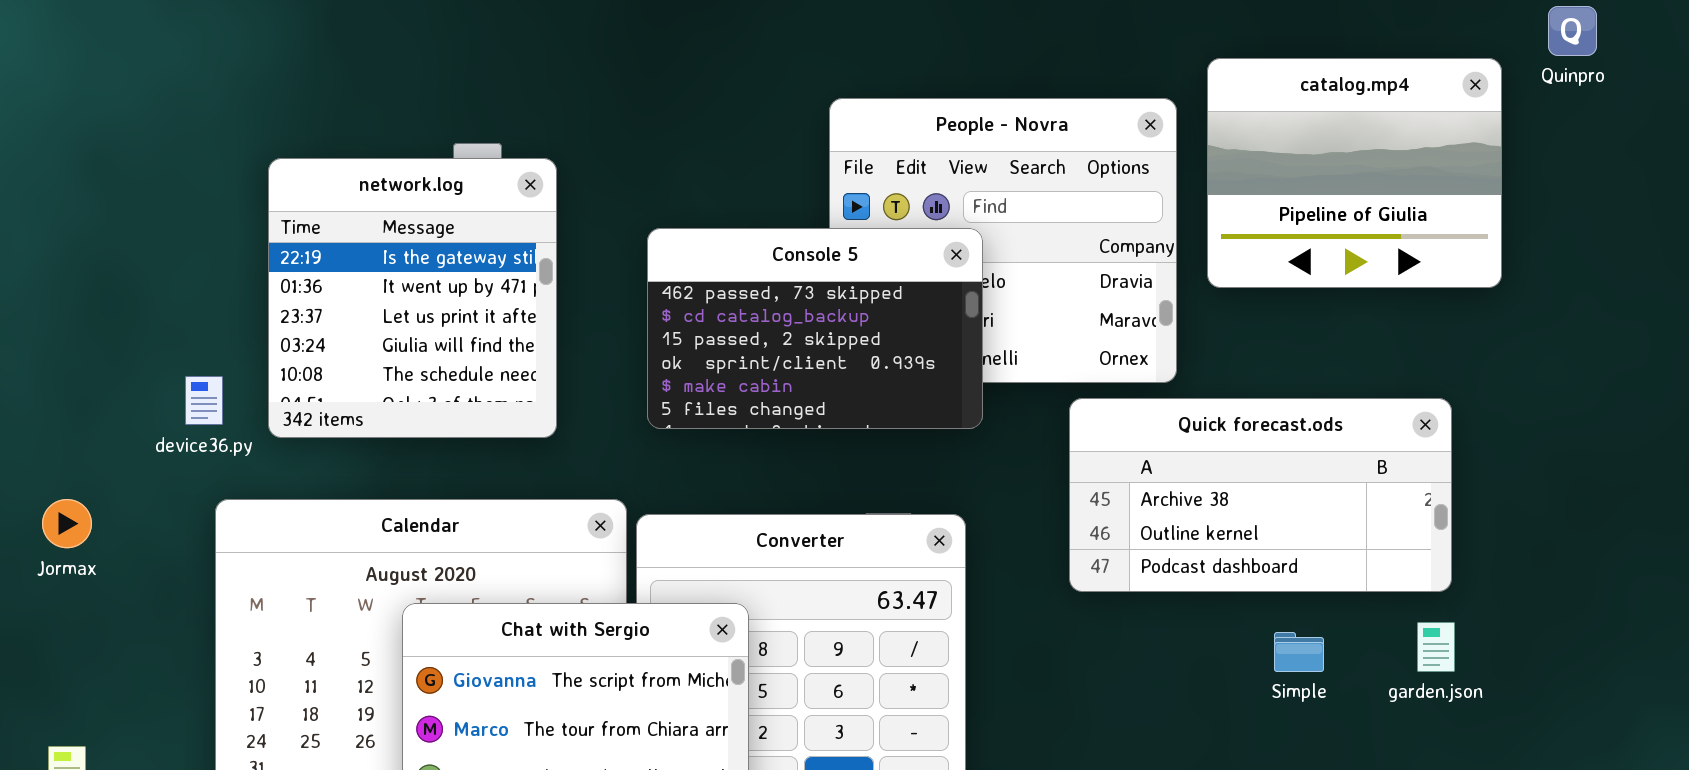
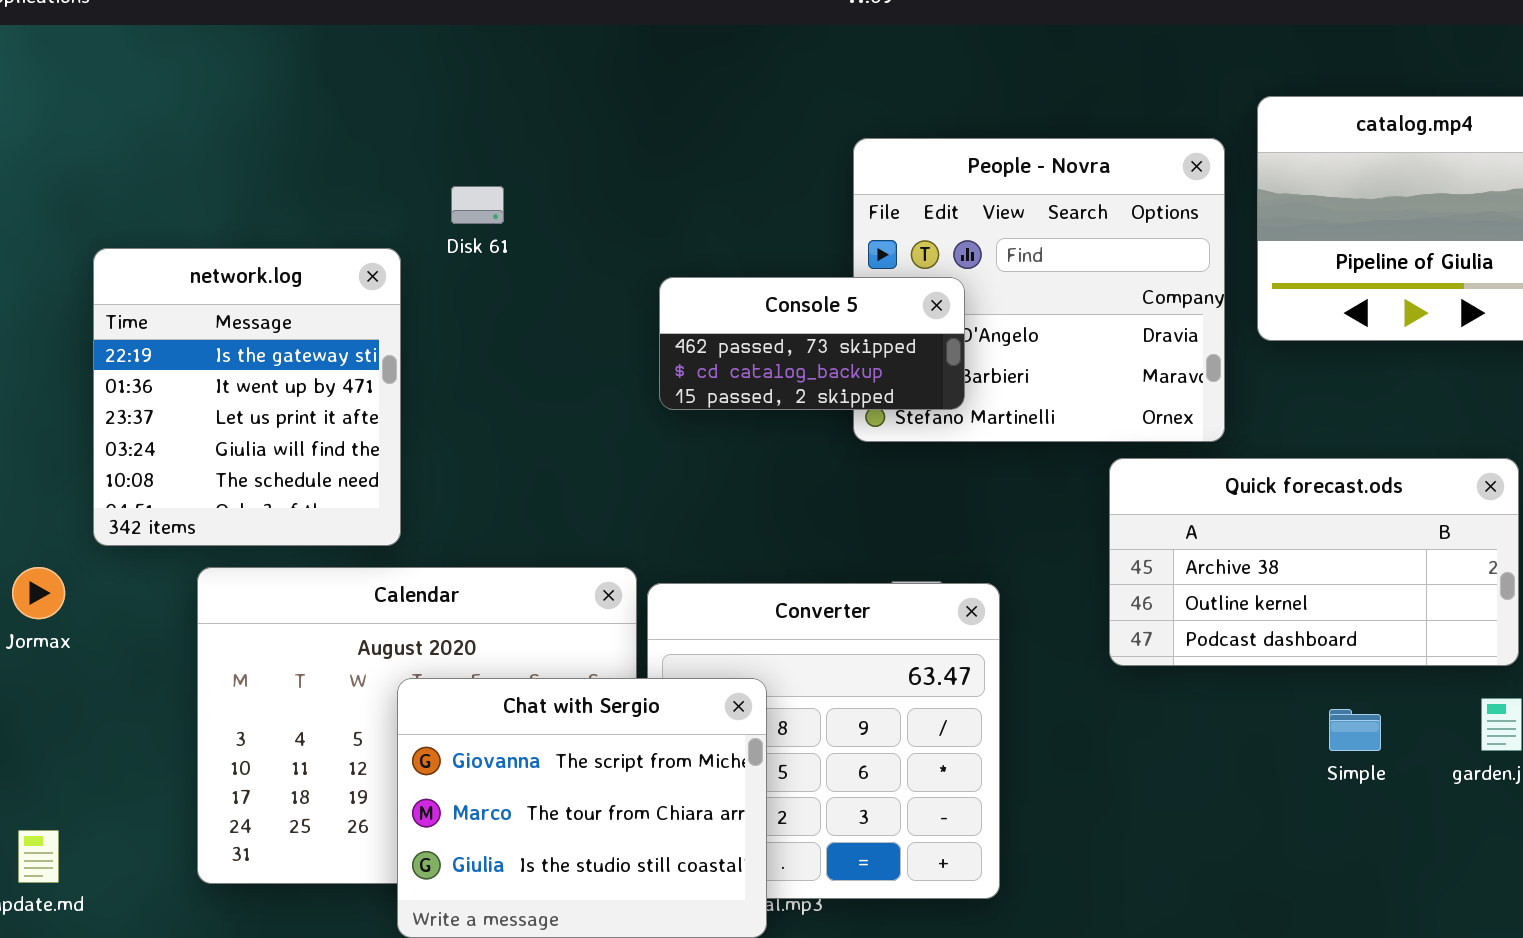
network.log: [268,158,557,438] -> [93,248,401,546], moved
Console 5: [647,228,983,429] -> [659,277,965,410], resized

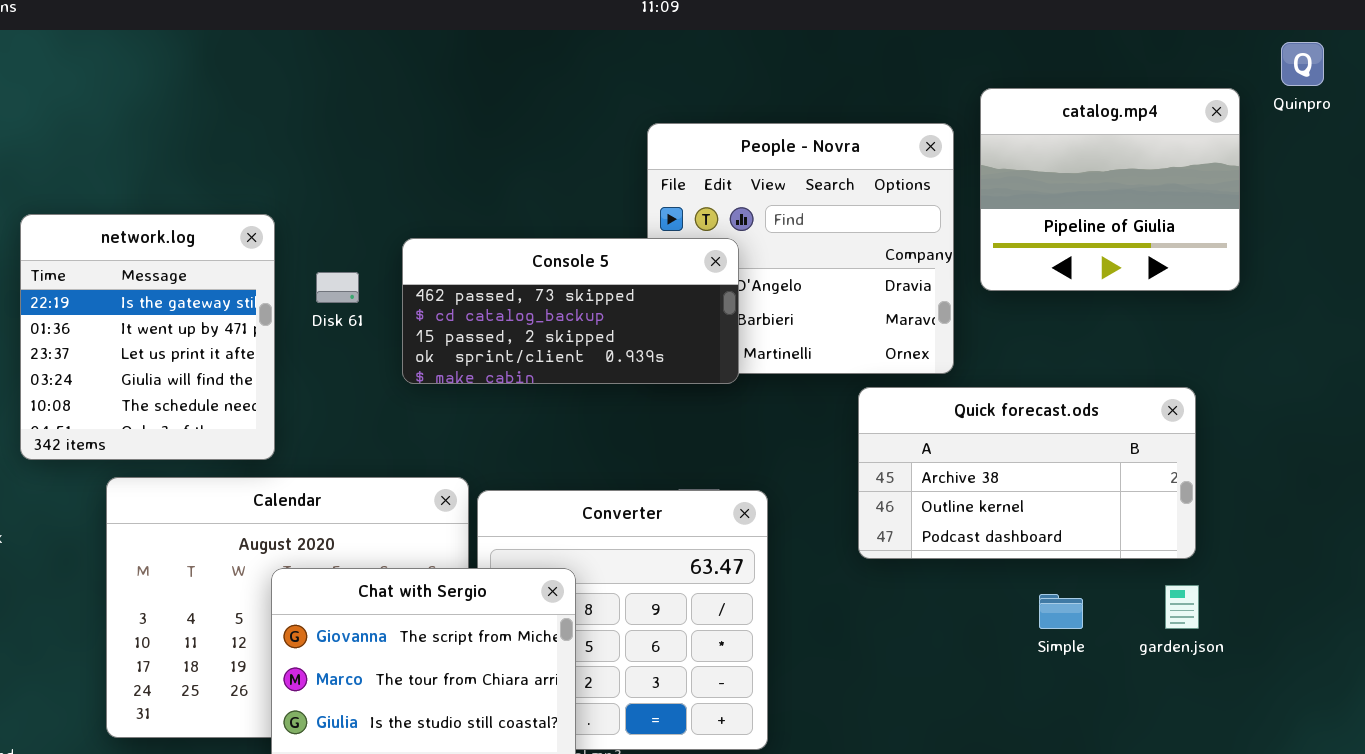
Disk 61: [451,186,504,224] -> [316,272,359,303], moved
Console 5: [659,277,965,410] -> [402,238,739,384], resized

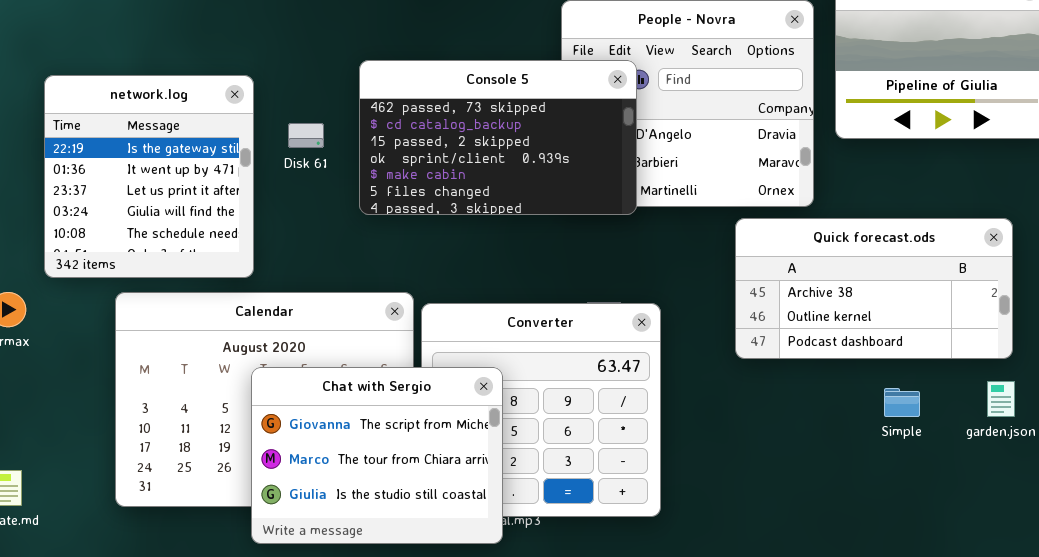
Console 5: [402,238,739,384] -> [359,60,637,215], resized

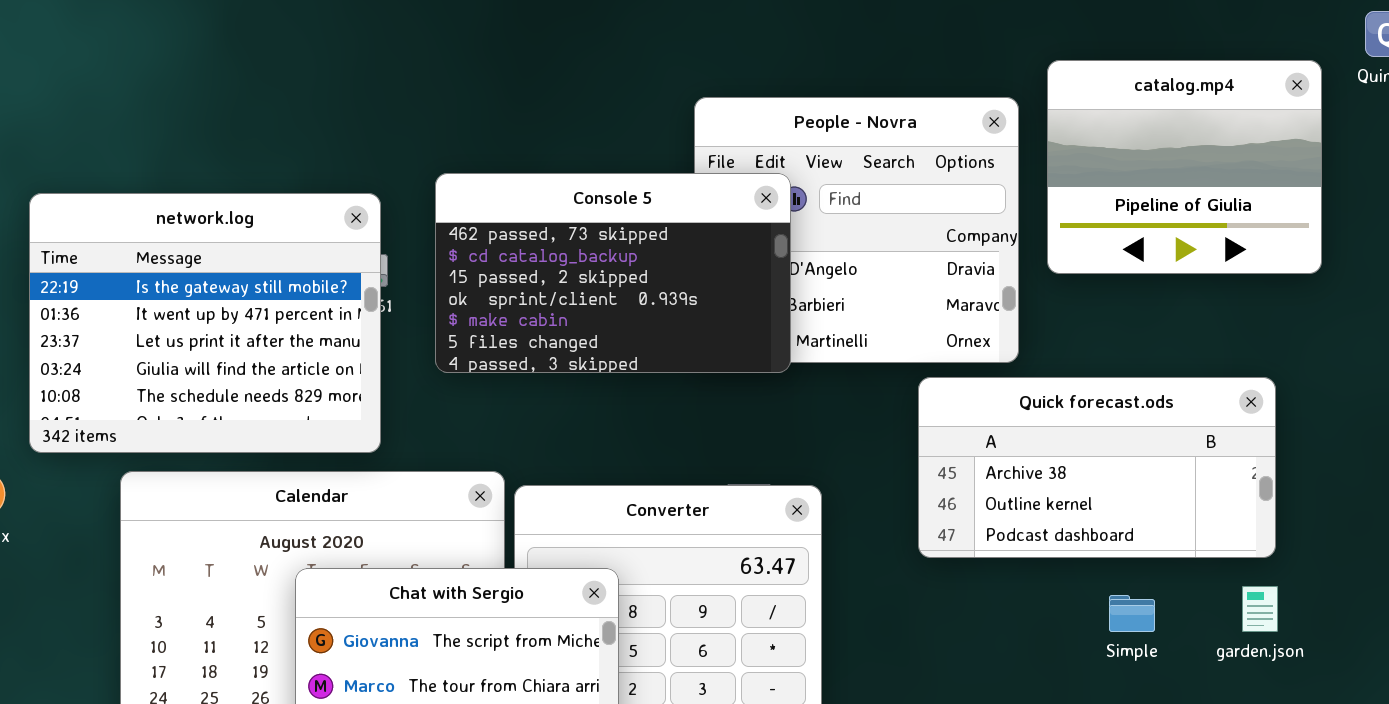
network.log: [44,75,254,278] -> [29,193,381,453], resized

